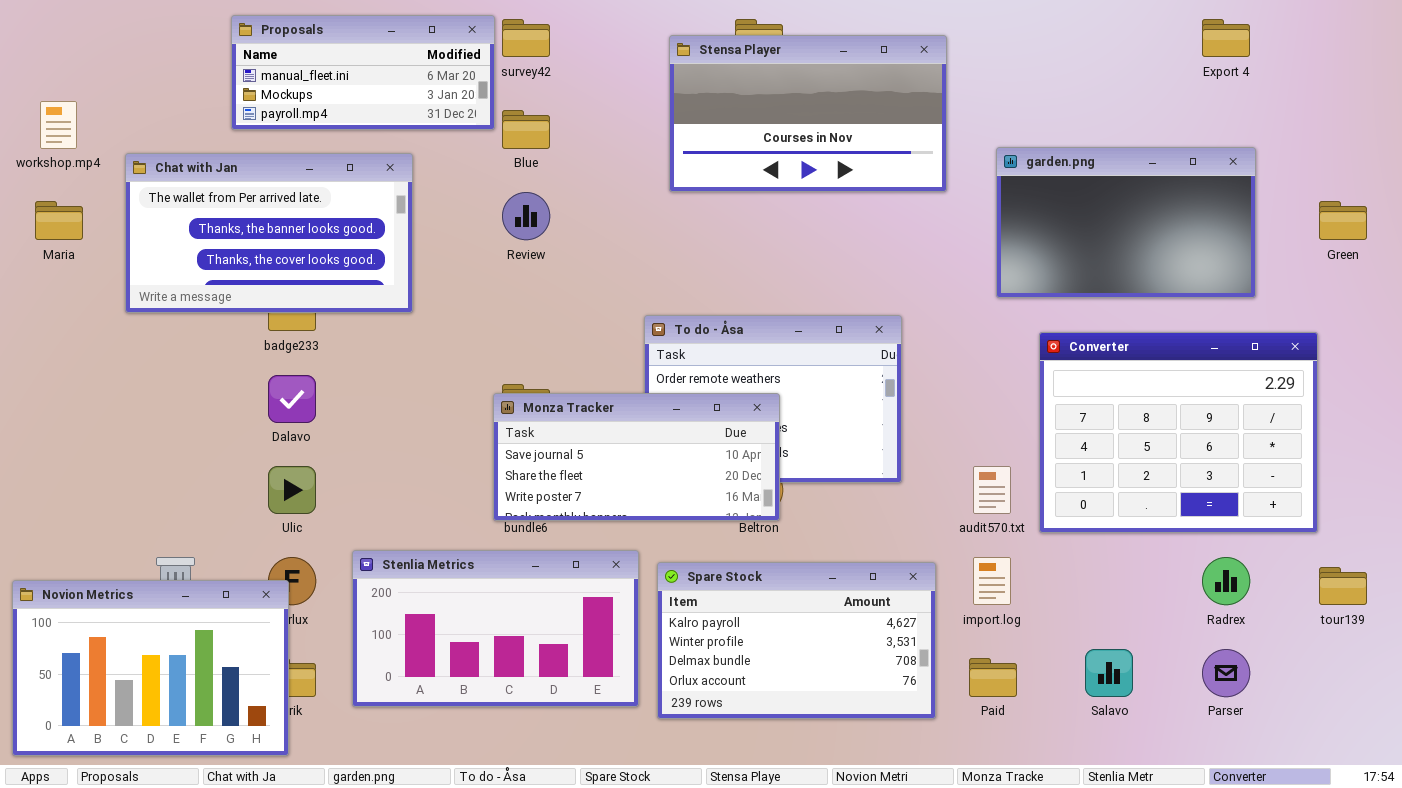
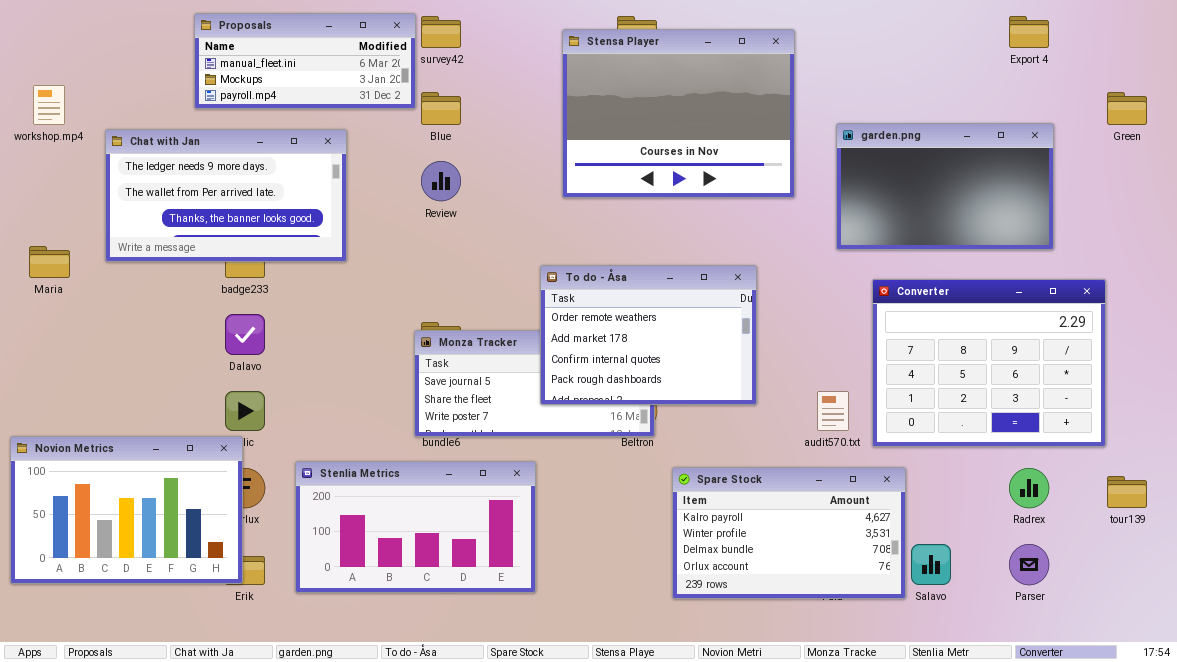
Stensa Player: [669,35,947,192] -> [562,29,795,198], resized
Chat with Jan: [125,153,413,313] -> [105,129,347,262], scrolled up 1 row
Maria: [35,201,83,240] -> [29,246,70,278], moved
Green: [1319,201,1367,240] -> [1107,92,1147,125], moved
To do - Åsa: [644,315,902,483] -> [540,265,757,405], raised
Spare Stock: [657,562,936,719] -> [672,467,906,599], moved
Novion Metrics: [12,580,289,756] -> [10,436,243,584], moved

